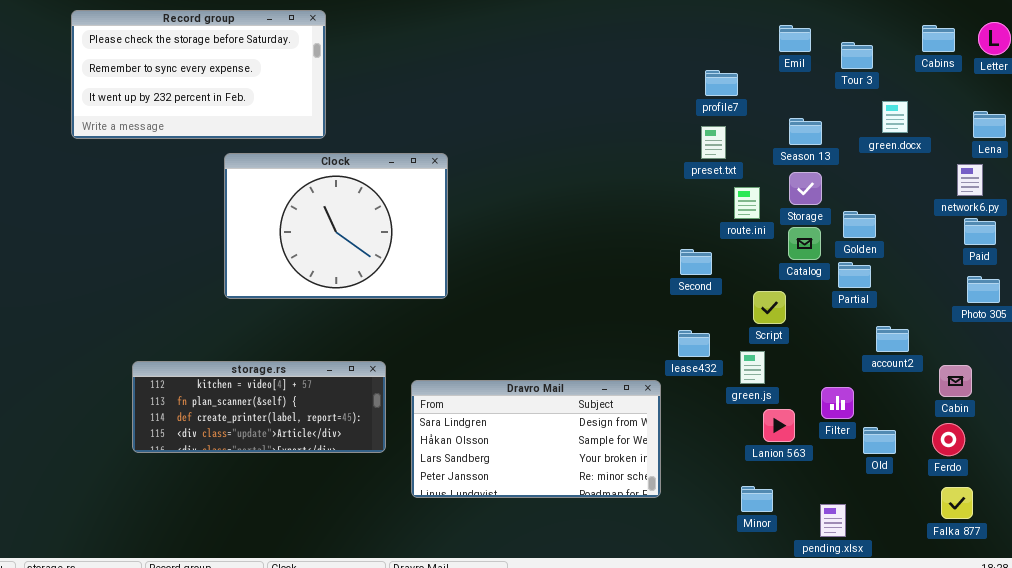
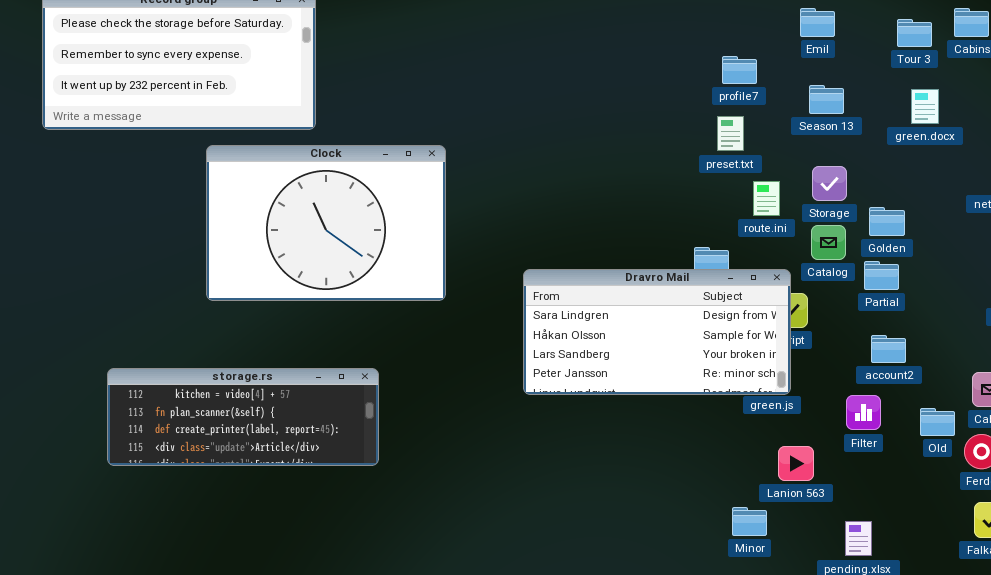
Tour 3: [841,42,873,69] -> [897,19,932,47], moved
Season 13: [789,118,822,145] -> [809,85,844,114], moved
account2: [876,326,909,352] -> [871,335,906,363], moved
Dravro Mail: [411,380,661,498] -> [523,269,791,395], moved
Lanion 563: [763,409,795,442] -> [778,446,814,481], moved
Old: [863,427,896,454] -> [920,408,955,436], moved
Minor: [741,486,773,512] -> [732,507,767,536], moved

